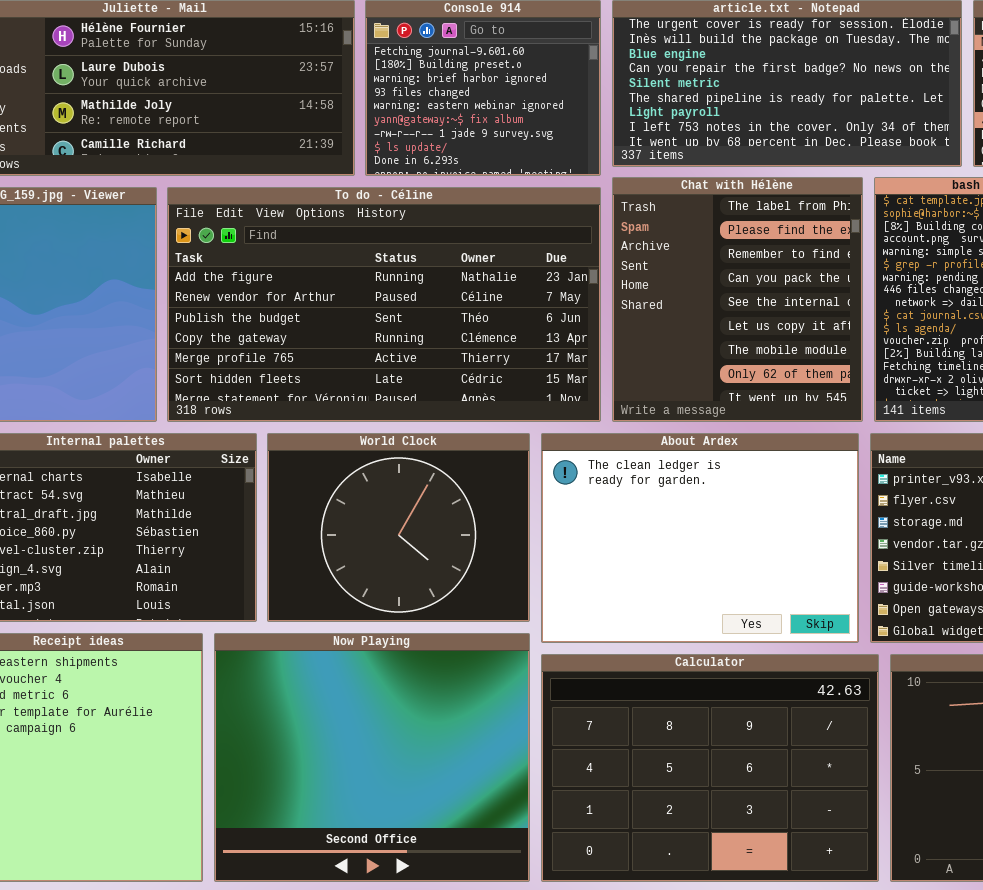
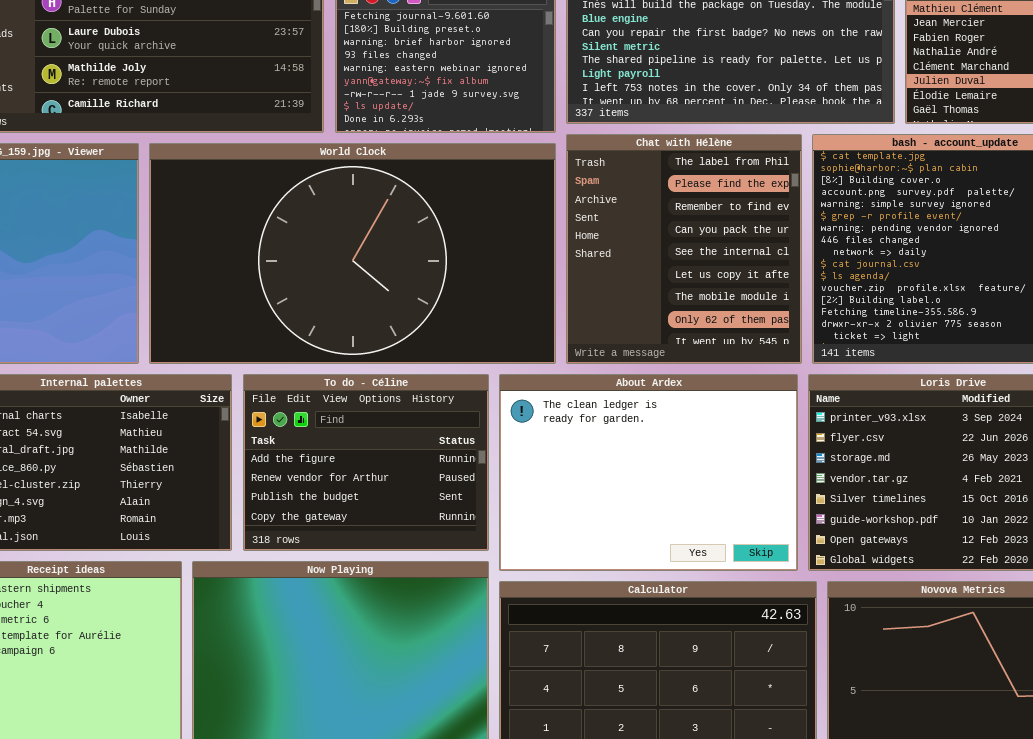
To do - Céline: [167,187,601,422] -> [243,374,489,551], moved, resized
World Clock: [267,433,530,622] -> [149,143,556,364], moved, resized

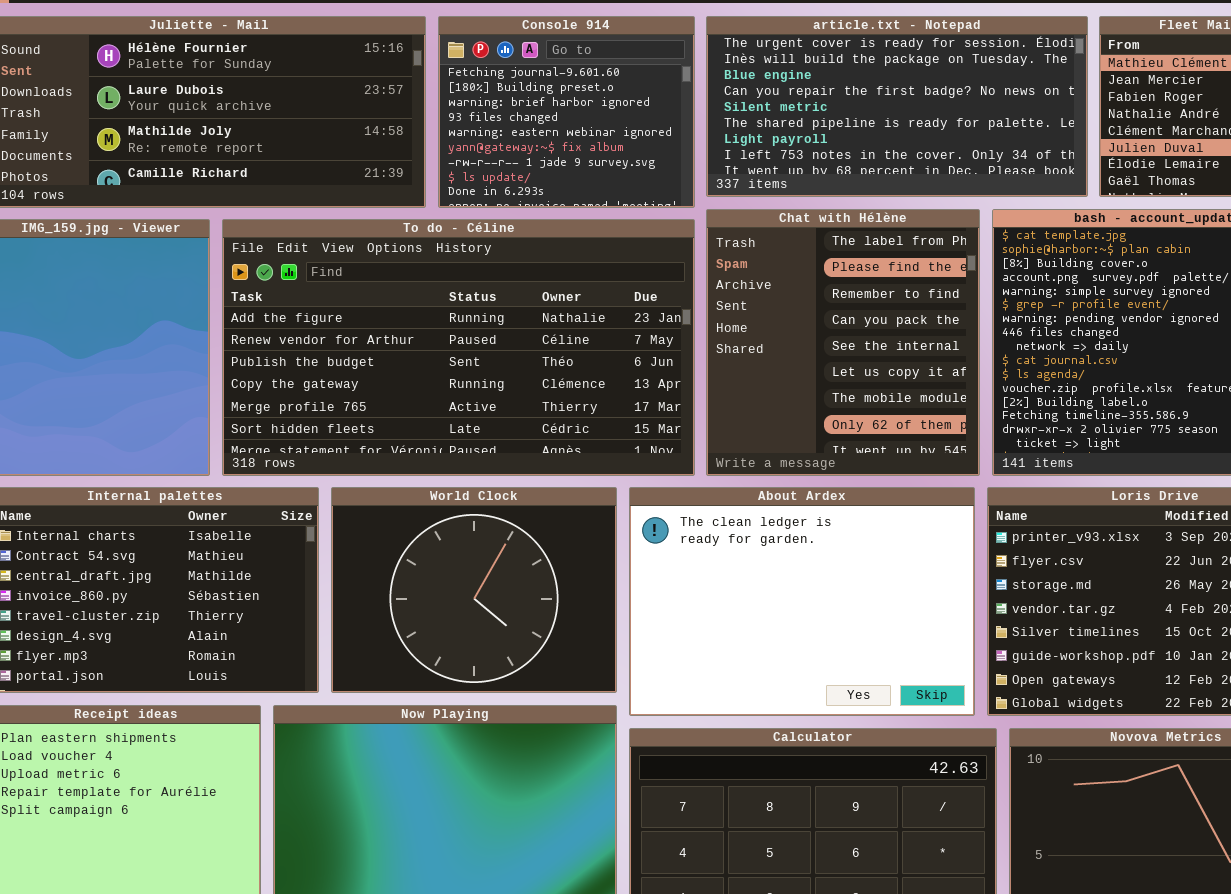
World Clock: [149,143,556,364] -> [331,487,617,693], moved, resized
To do - Céline: [243,374,489,551] -> [222,219,695,476], moved, resized

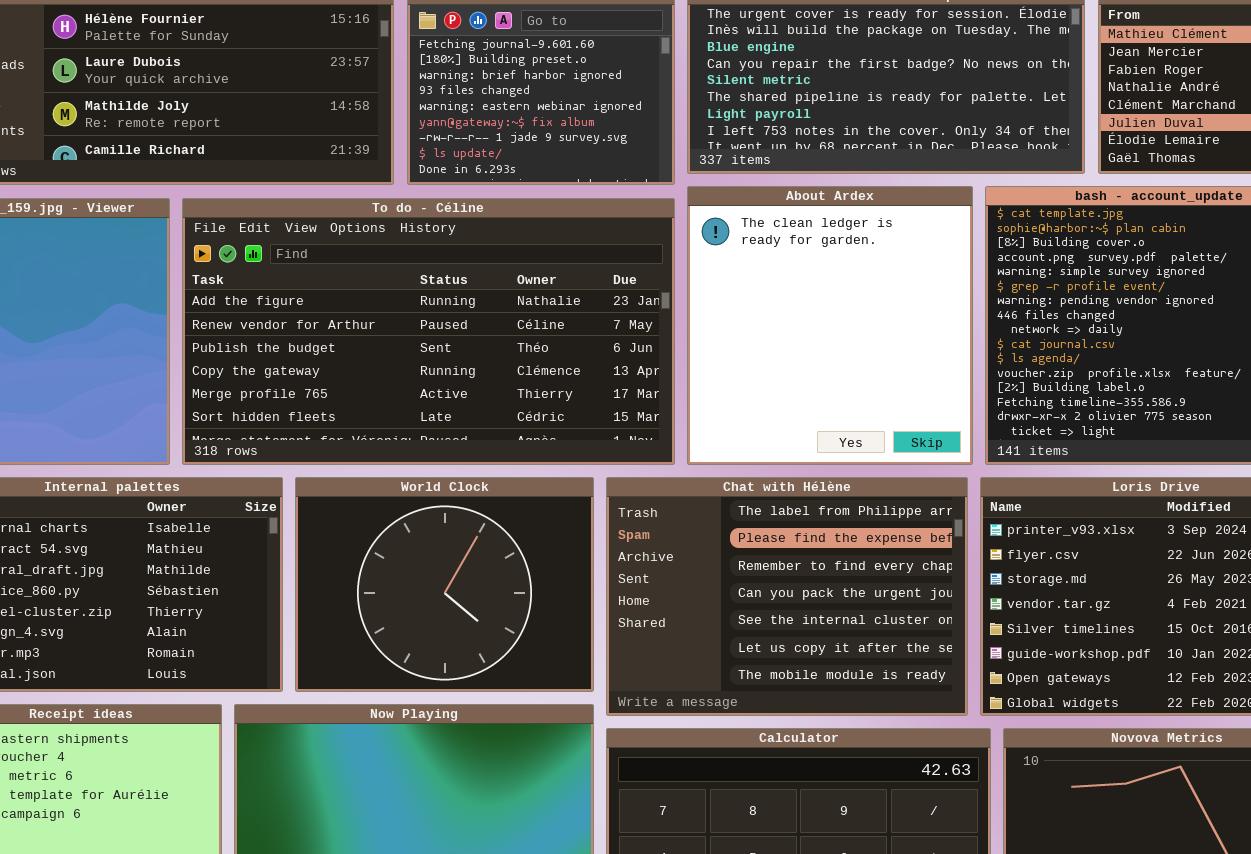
Chat with Hélène: [706,209,980,476] -> [606,477,968,716], moved, resized
About Ardex: [629,487,975,716] -> [687,186,973,465], moved, resized

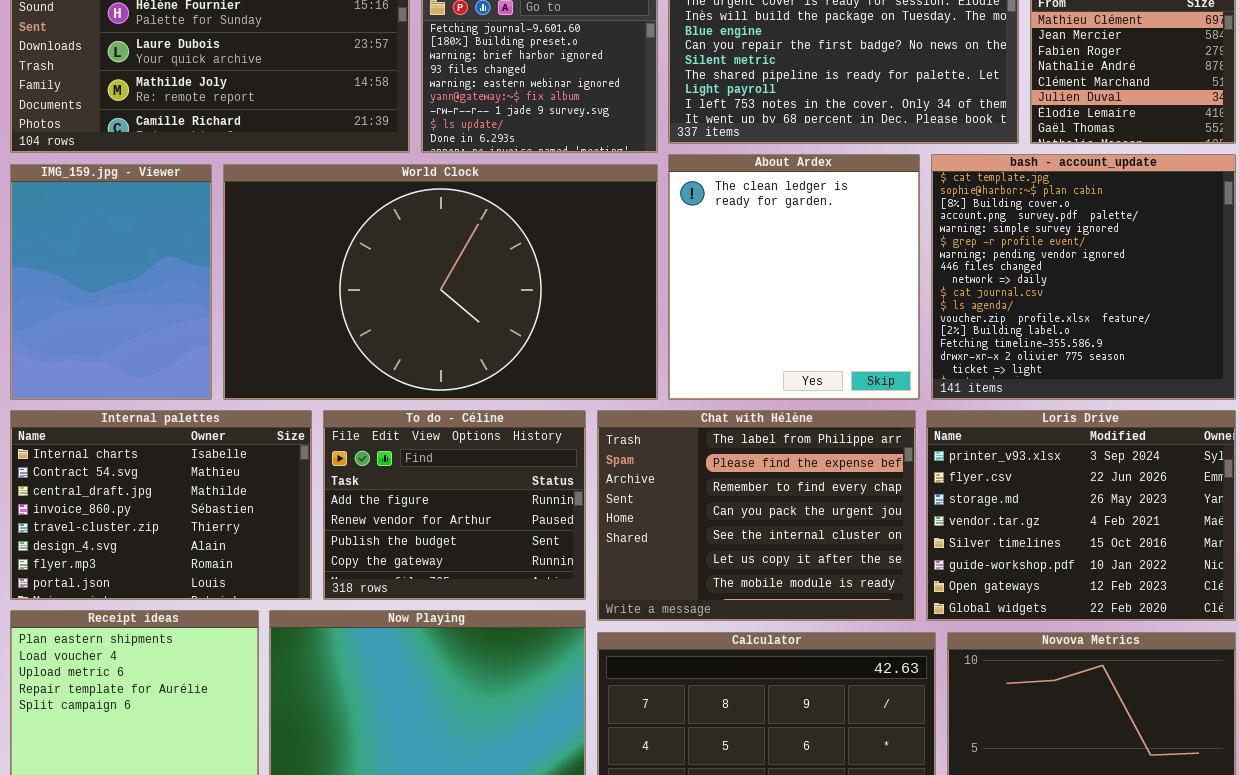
To do - Céline: [182,198,675,465] -> [323,410,586,600], moved, resized
World Clock: [295,477,594,692] -> [223,164,658,400], moved, resized

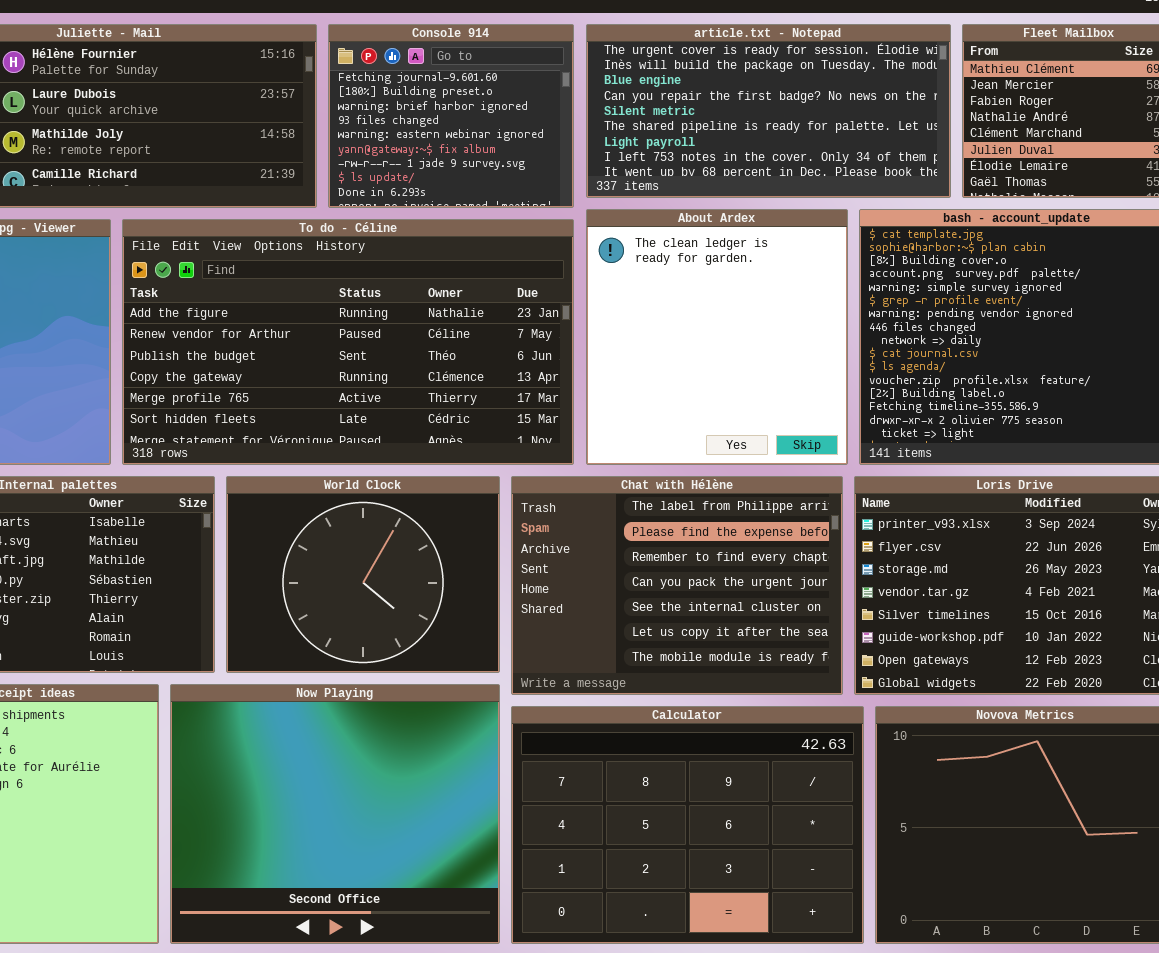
World Clock: [223,164,658,400] -> [226,476,500,673], moved, resized
To do - Céline: [323,410,586,600] -> [122,219,574,465], moved, resized

